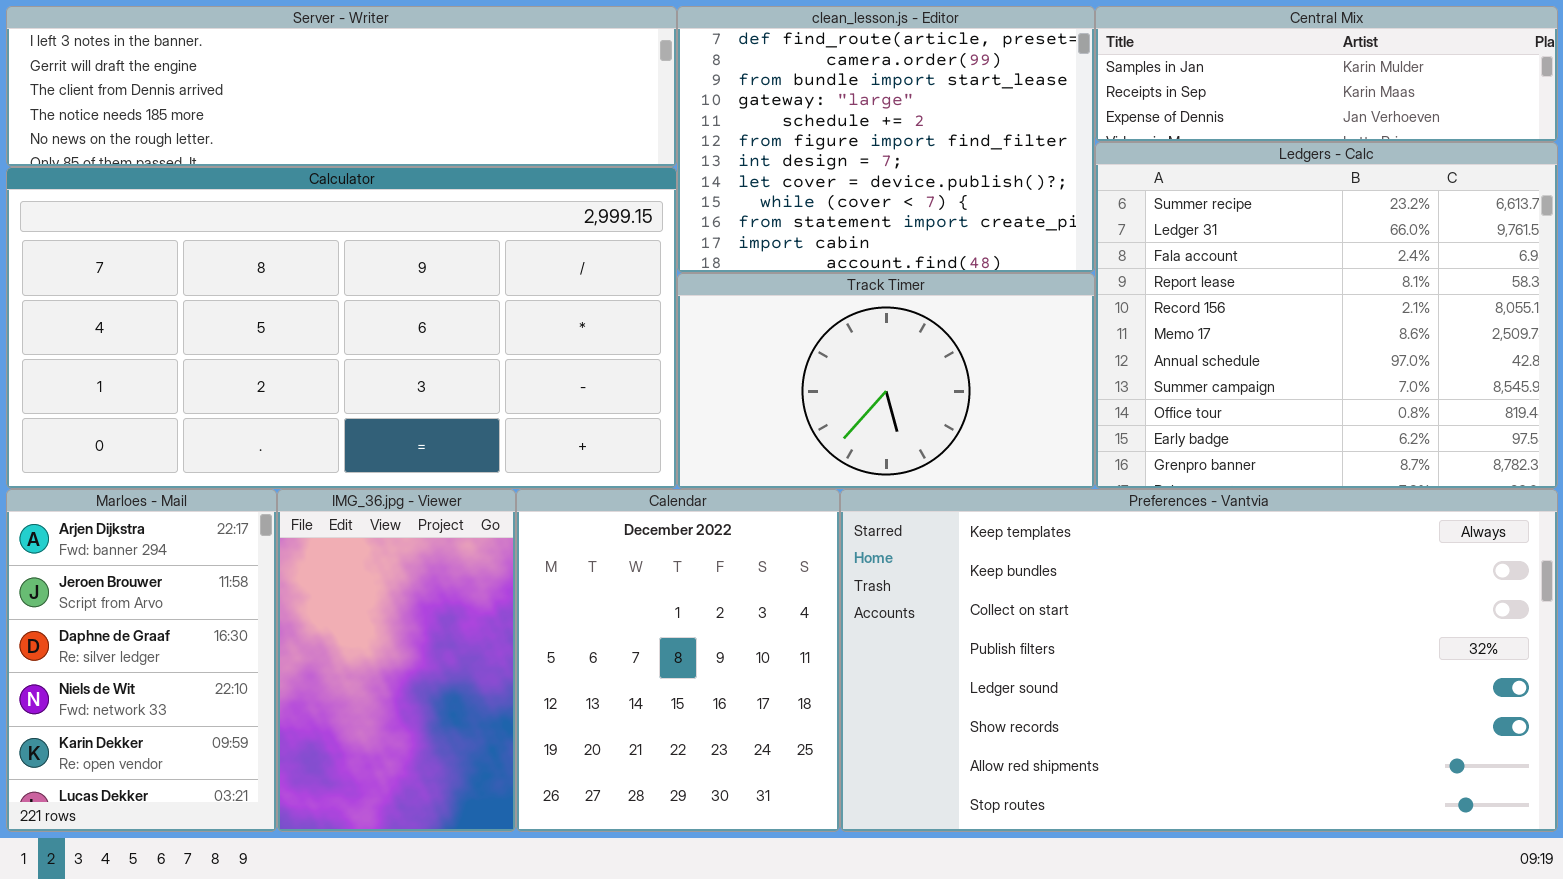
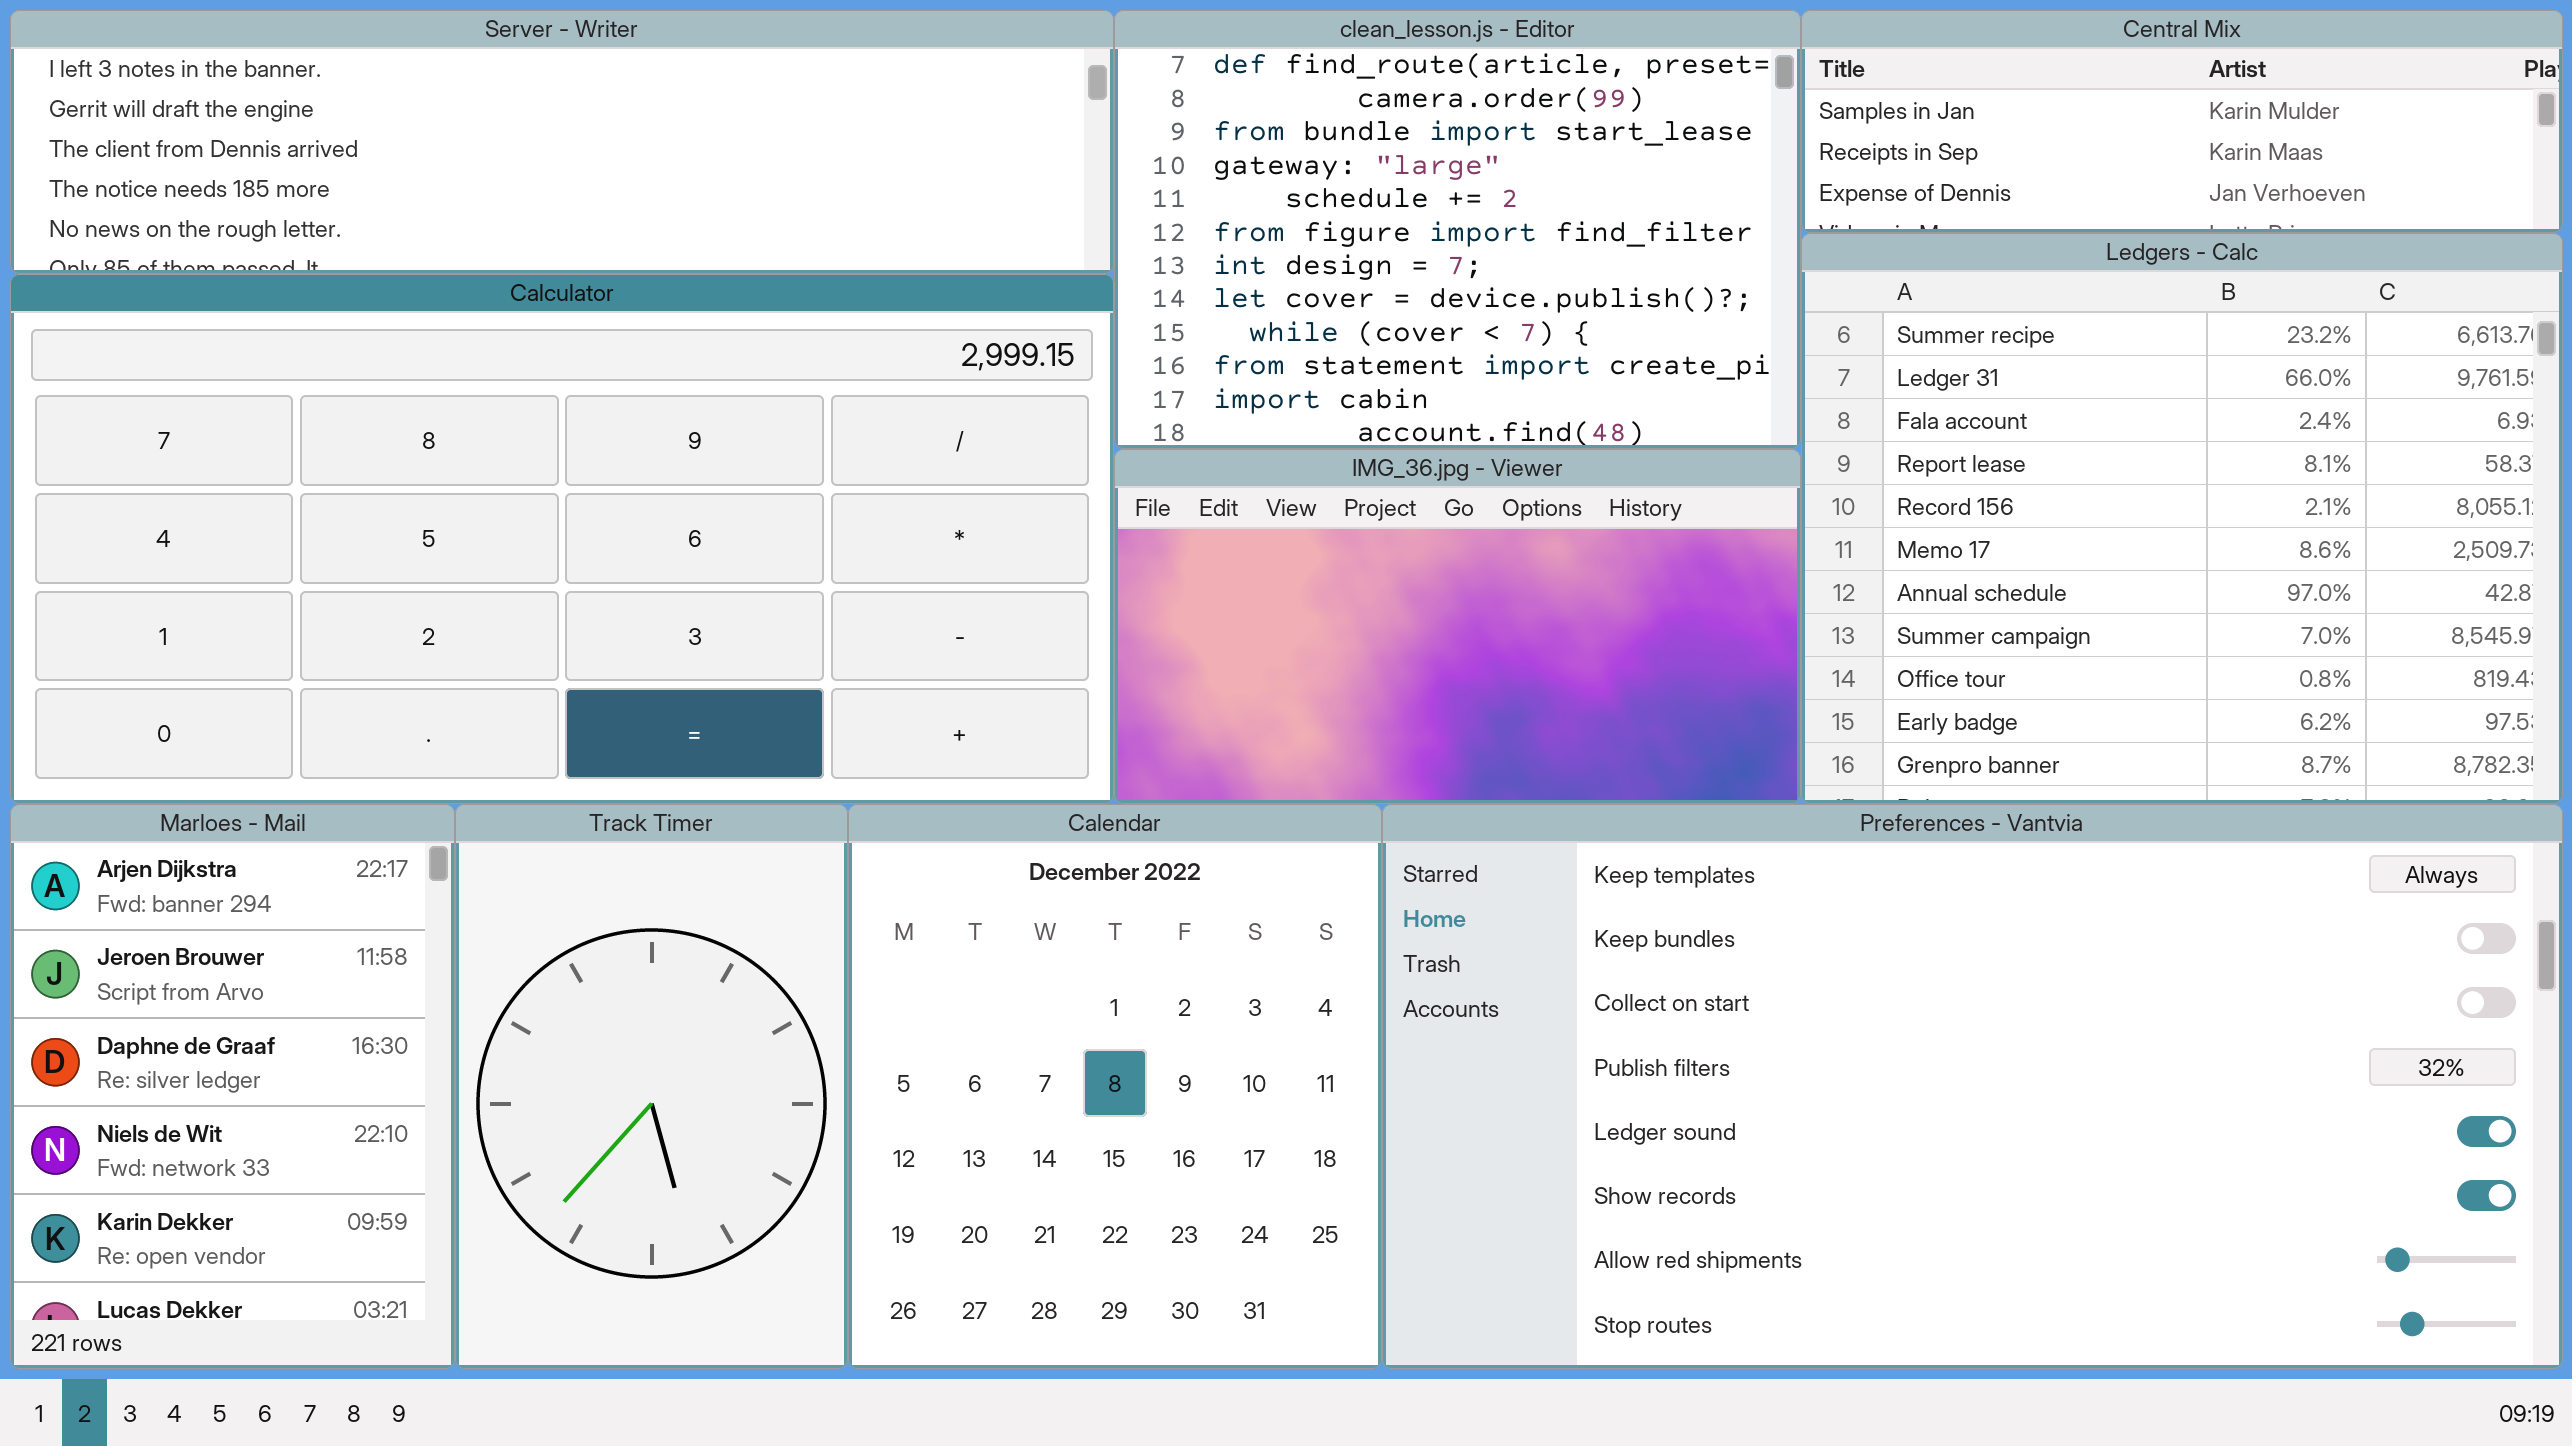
Track Timer: [677,273,1095,489] -> [455,804,848,1369], moved, resized
IMG_36.jpg - Viewer: [277,489,516,832] -> [1114,449,1801,804], moved, resized

